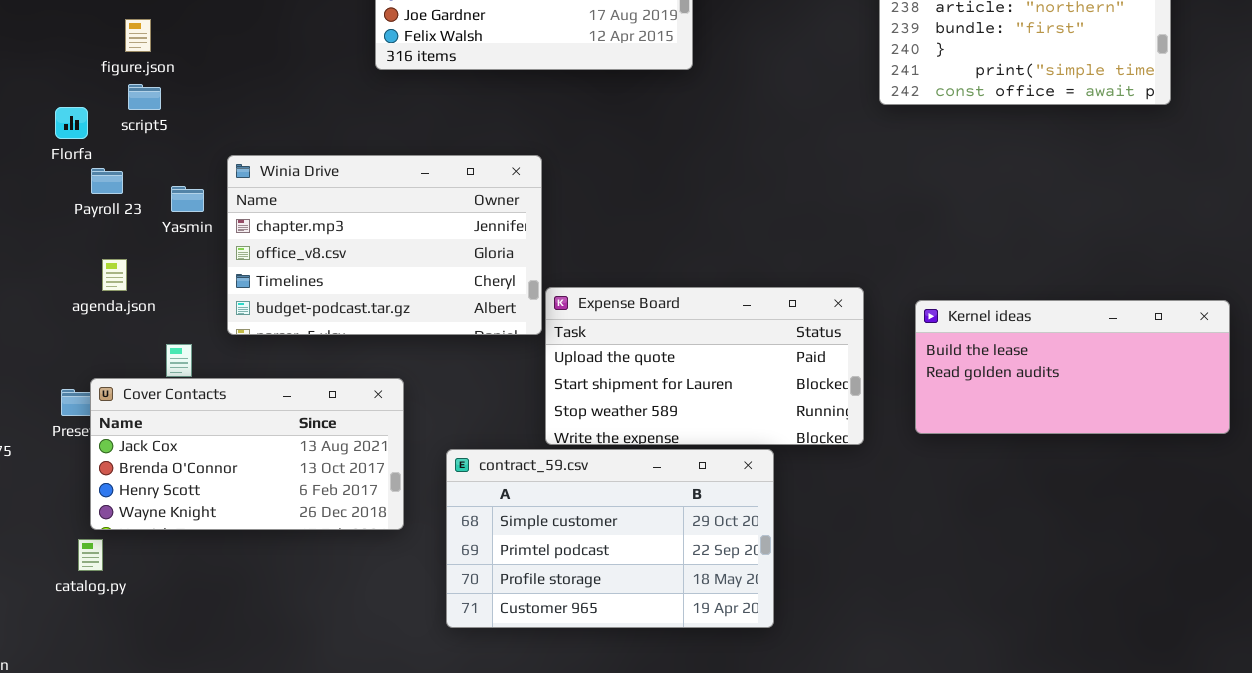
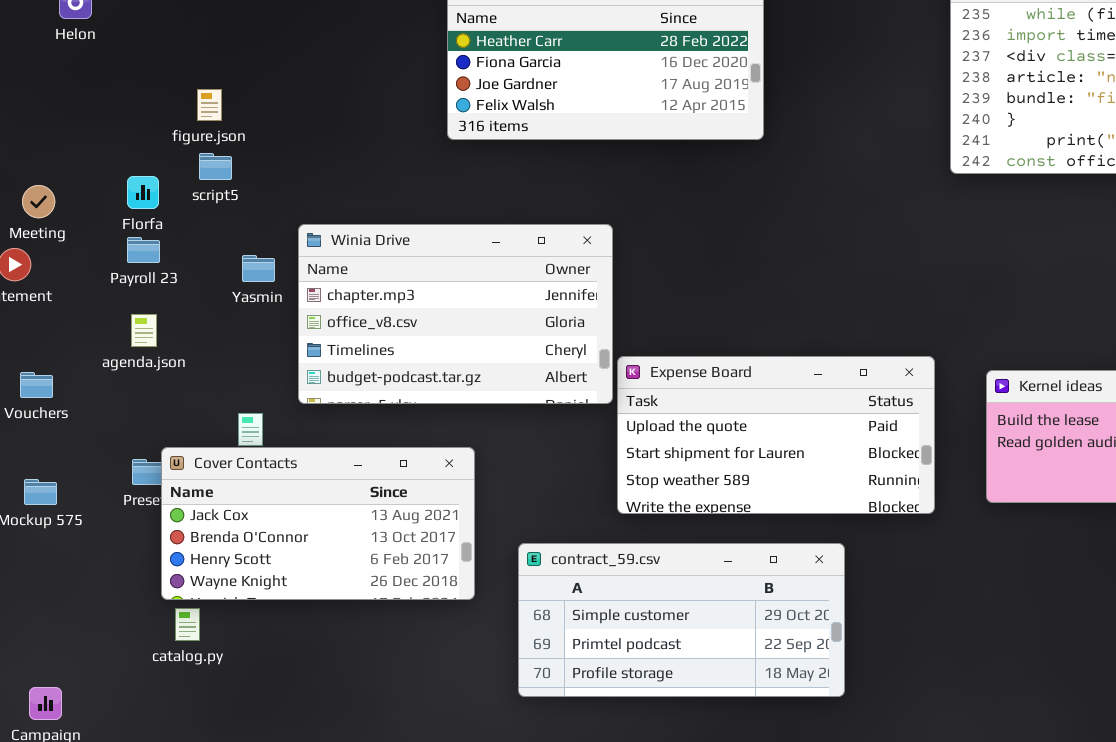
Payroll 23: [91,168,123,194] -> [127,237,160,263], moved
agenda.json: [102,259,127,291] -> [131,314,157,347], moved
contract_59.csv: [446,449,774,628] -> [518,543,845,697], resized
catalog.py: [78,539,103,571] -> [175,608,200,641], moved

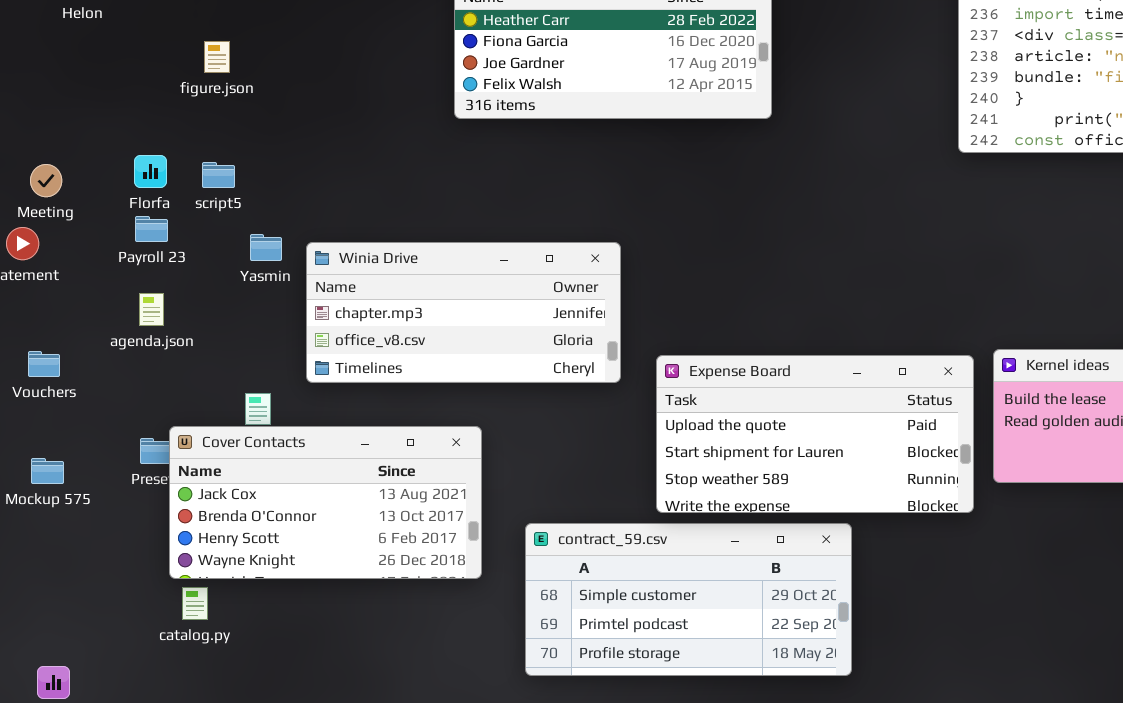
figure.json: [197,89,222,121] -> [204,41,230,73], moved
script5: [199,153,232,180] -> [202,162,235,188], moved
Winia Drive: [298,224,613,404] -> [306,242,621,383], resized
Expense Board: [617,356,935,514] -> [656,355,974,513], moved

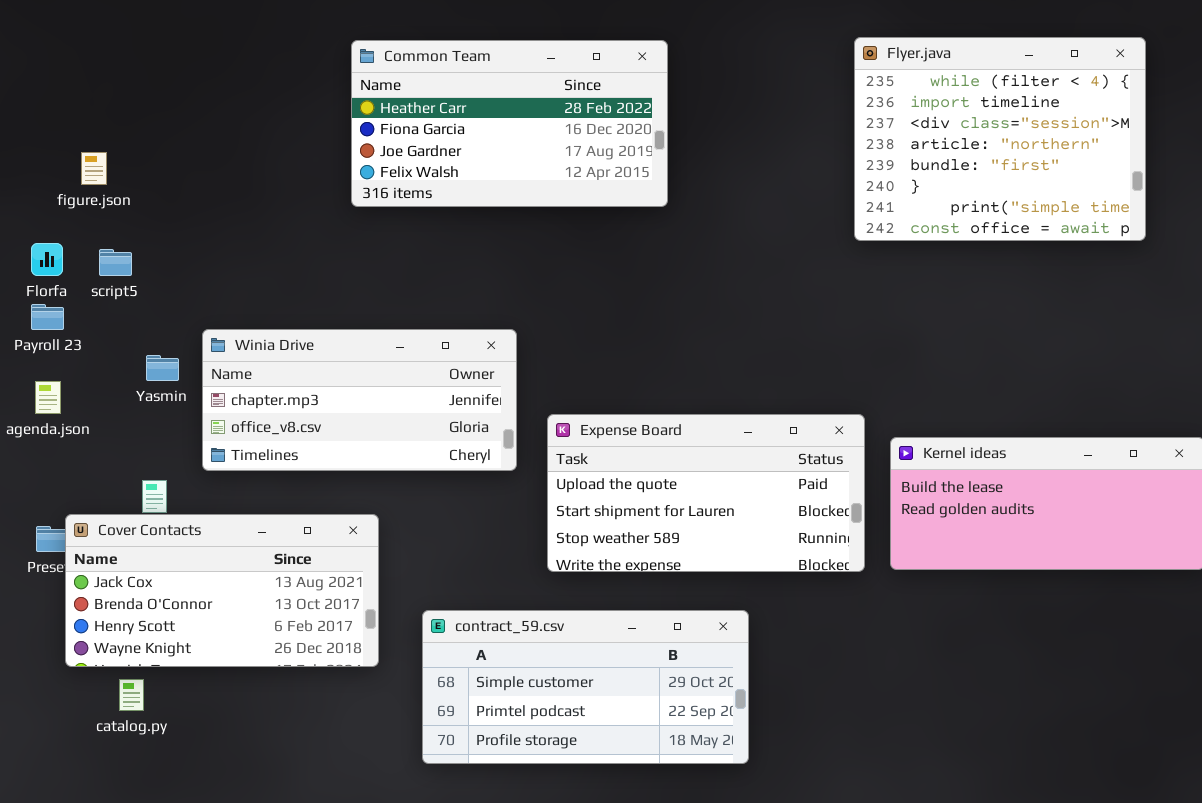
figure.json: [204,41,230,73] -> [81,152,107,185], moved
Yasmin: [250,234,282,261] -> [146,355,179,381], moved
Expense Board: [656,355,974,513] -> [547,414,865,572], moved
catalog.py: [182,587,208,620] -> [119,679,144,711], moved

